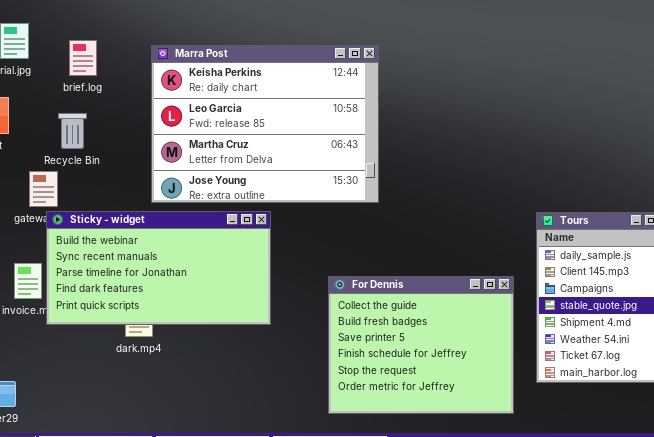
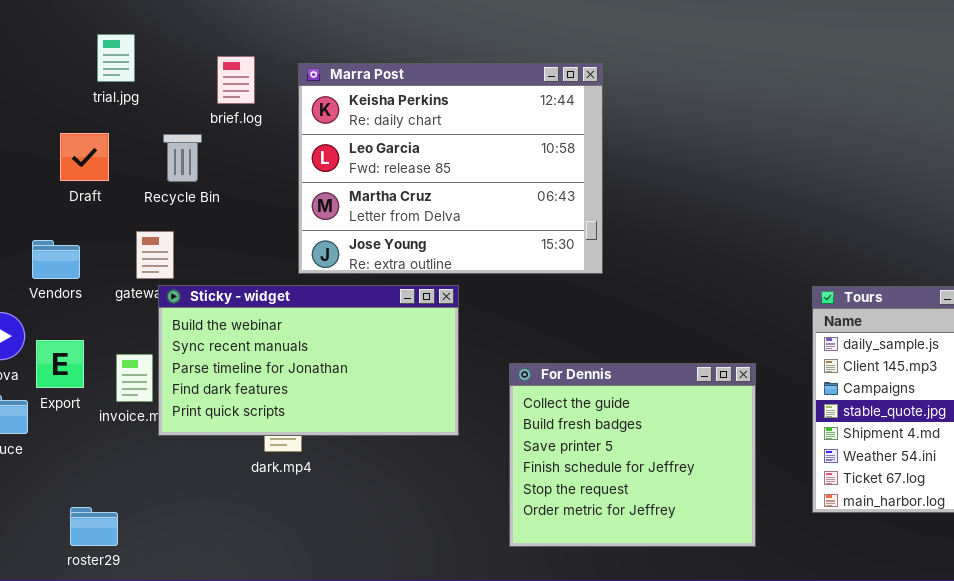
brief.log: [69,40,97,76] -> [217,56,255,104], moved
Recycle Bin: [58,113,87,149] -> [163,134,202,182], moved
For Dennis: [328,276,514,414] -> [509,363,756,547], moved

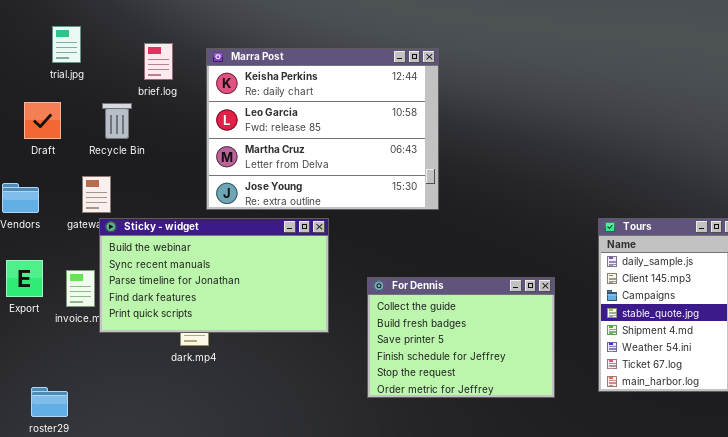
For Dennis: [509,363,756,547] -> [367,277,555,398], resized

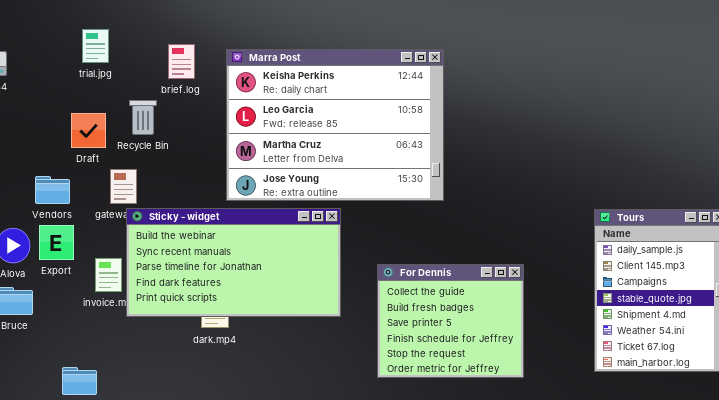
Draft: [24,102,61,139] -> [71,113,106,148], moved
Export: [6,260,43,297] -> [39,225,74,260], moved
For Dennis: [367,277,555,398] -> [377,264,524,378], resized

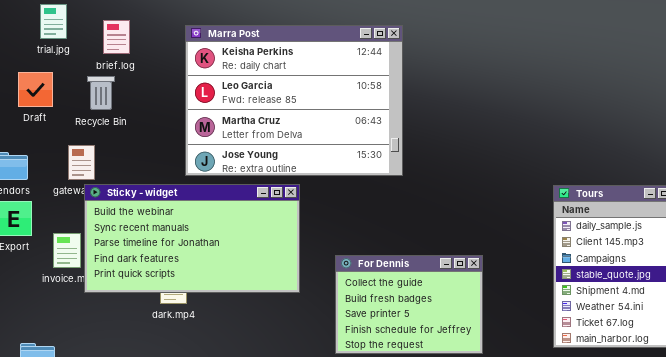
brief.log: [168,44,195,79] -> [103,20,130,54], moved
Draft: [71,113,106,148] -> [18,72,53,107], moved
For Dennis: [377,264,524,378] -> [335,255,483,354], resized

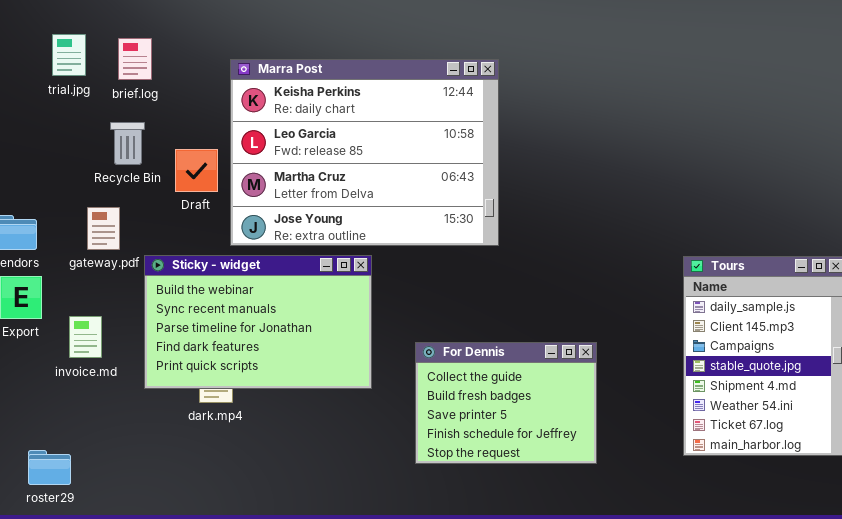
brief.log: [103,20,130,54] -> [118,38,152,80], moved
Draft: [18,72,53,107] -> [175,149,218,192], moved
Sticky - widget: [84,184,300,293] -> [144,255,372,389], resized

